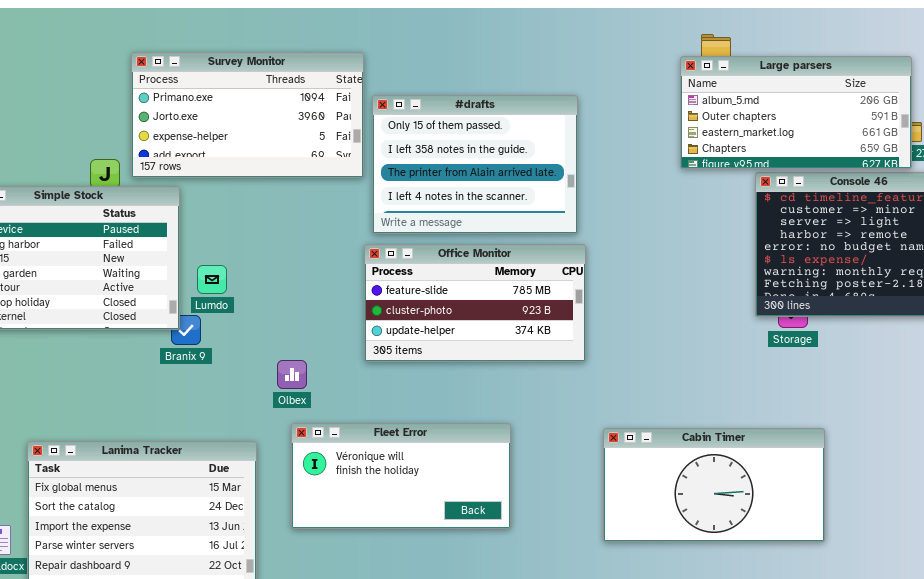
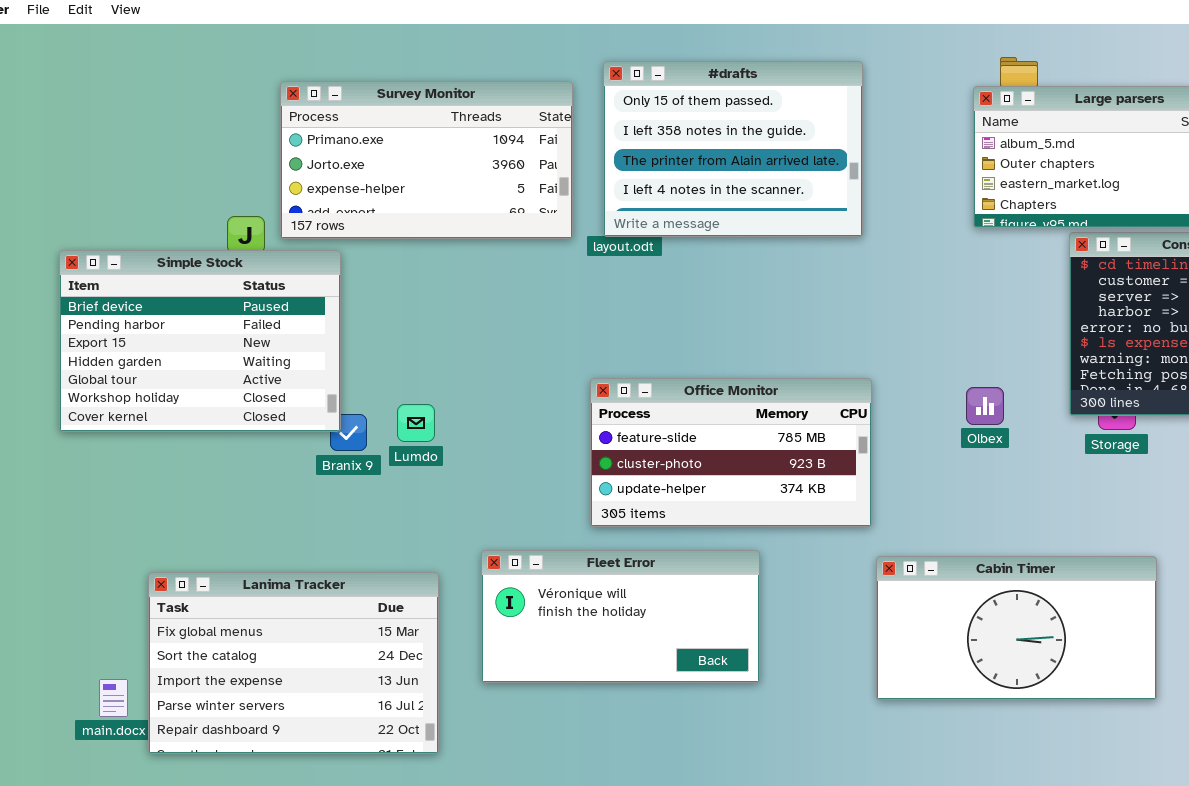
#drafts: [372,95,578,234] -> [603,61,863,237], moved
Office Monitor: [364,244,586,362] -> [590,378,872,527], moved
Lumdo: [197,265,227,294] -> [397,404,435,442], moved
Olbex: [277,360,307,389] -> [966,387,1004,425], moved

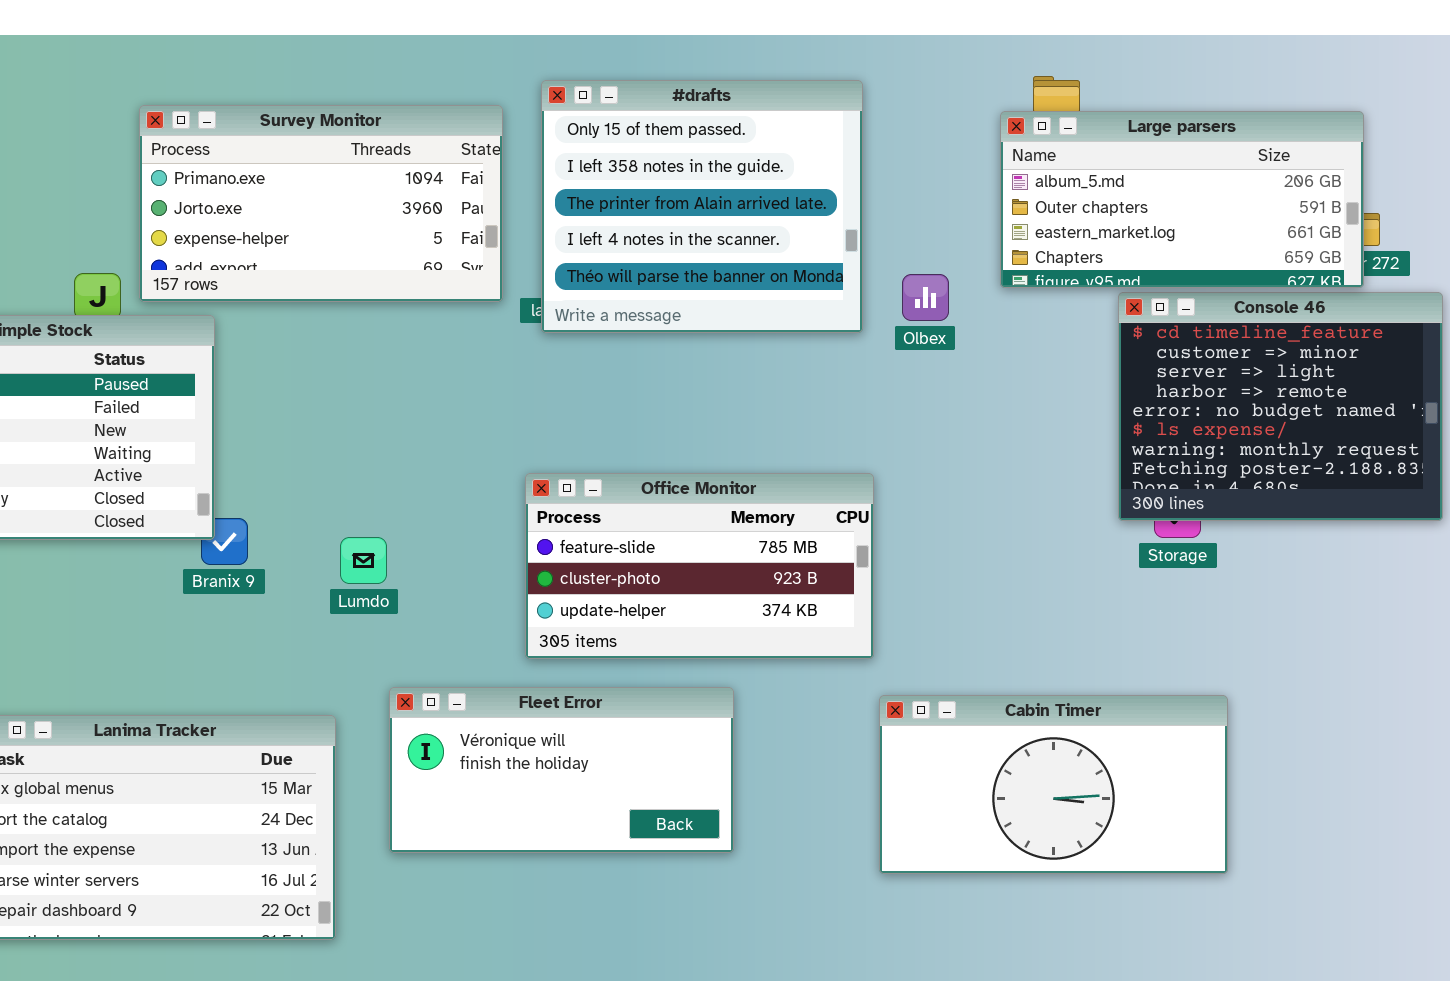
#drafts: [603,61,863,237] -> [541,80,863,333], resized
Olbex: [966,387,1004,425] -> [902,274,949,321], moved
Lumdo: [397,404,435,442] -> [340,537,387,584], moved

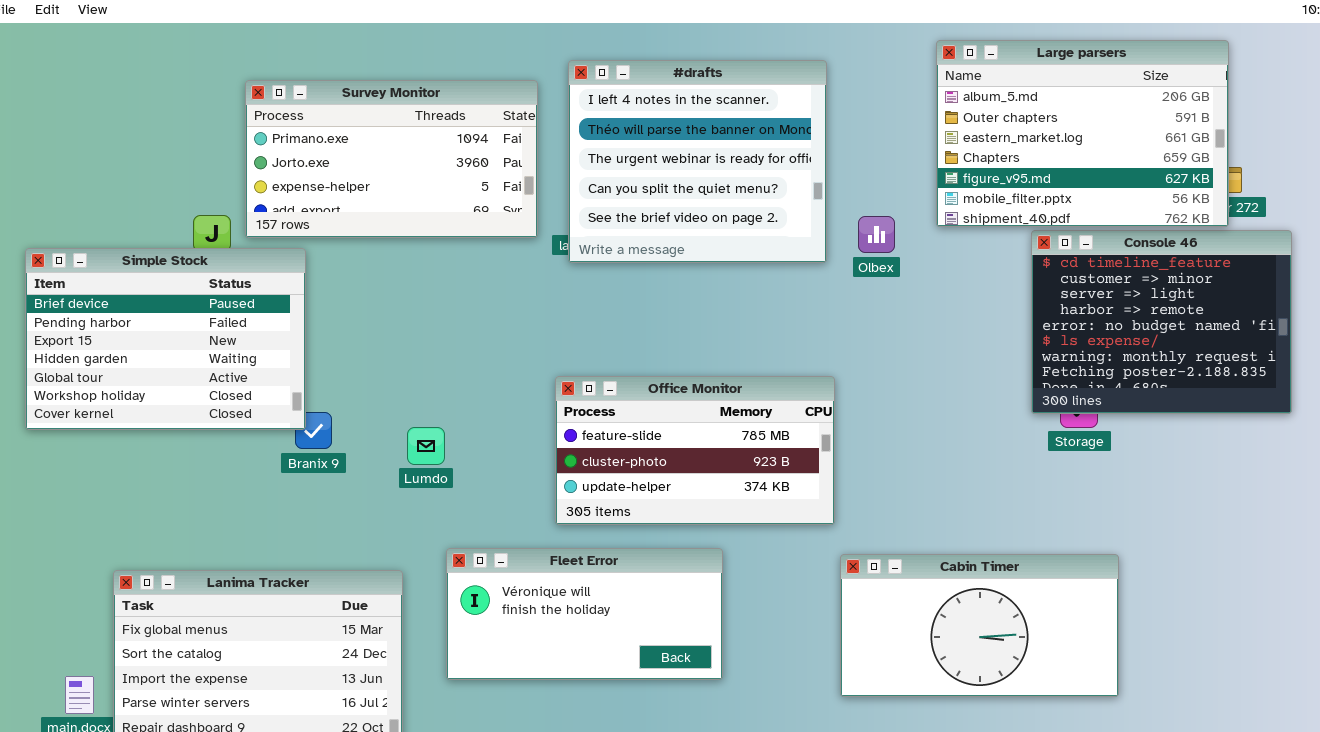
#drafts: [541,80,863,333] -> [568,60,827,263], scrolled down 3 rows
Large parsers: [1000,111,1364,288] -> [936,40,1229,227], resized

